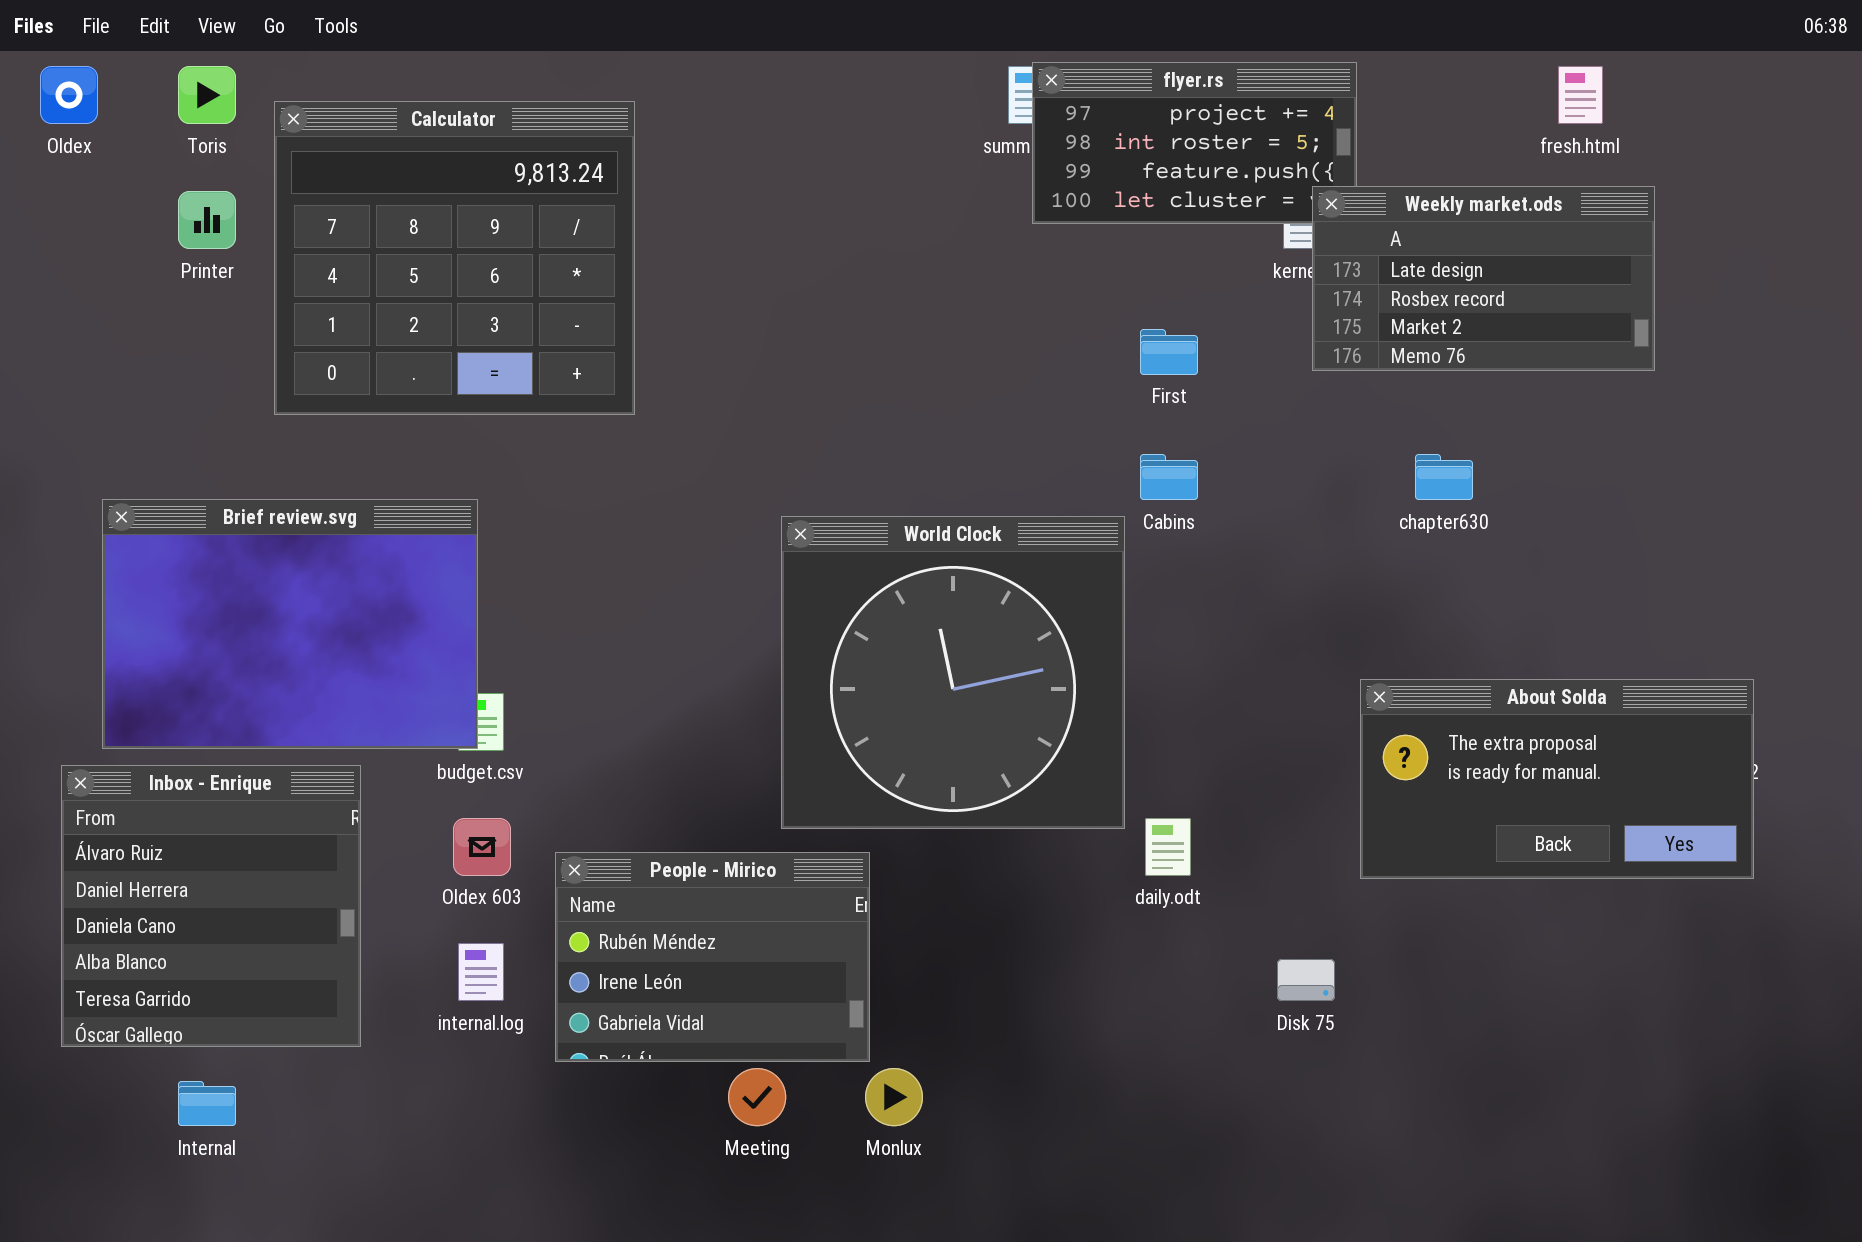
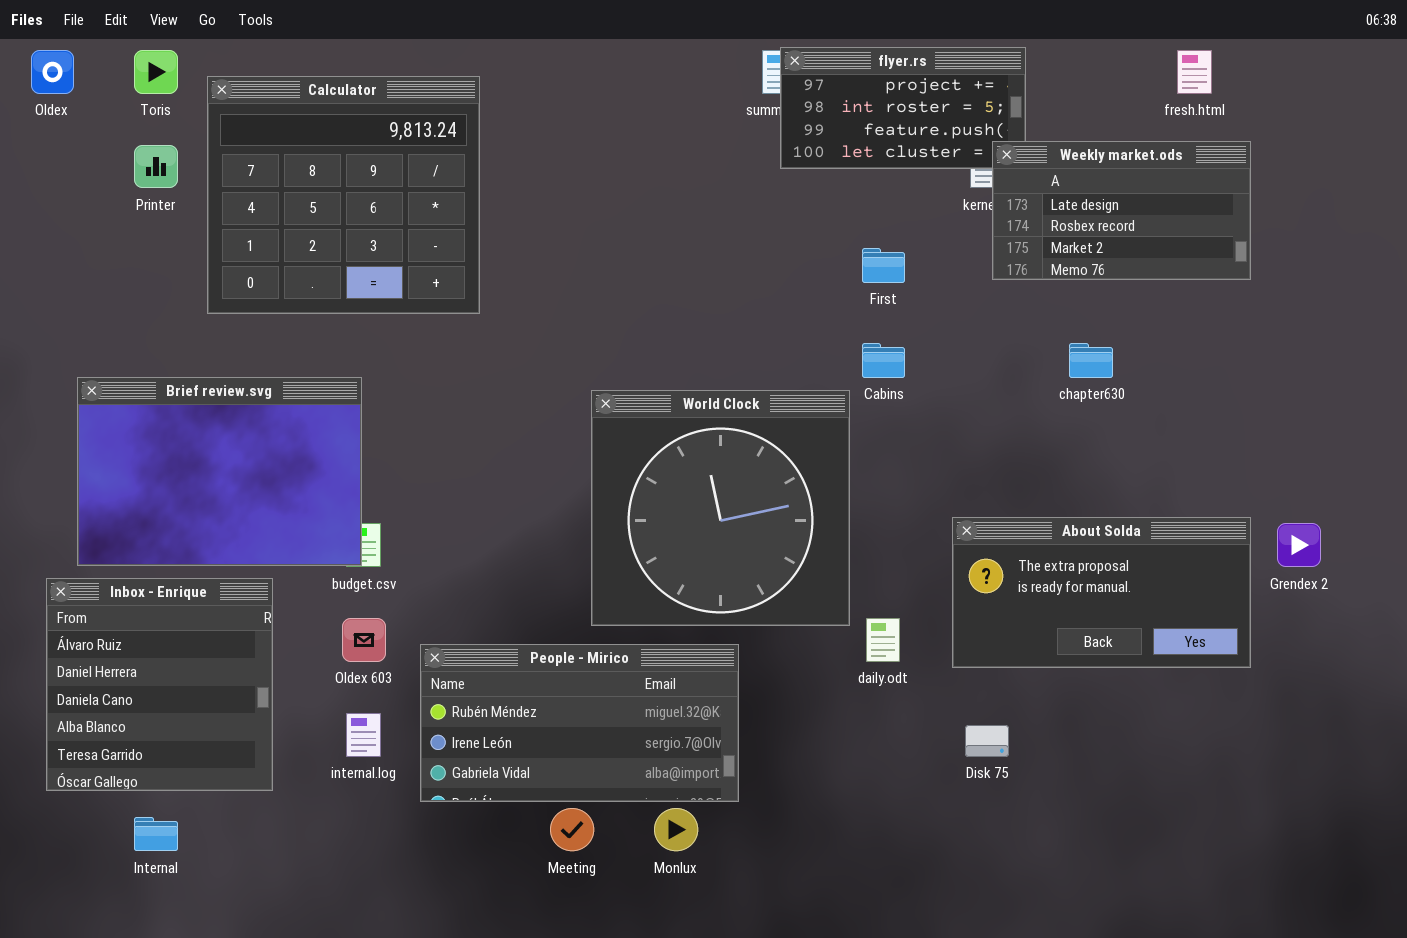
About Solda: [1360,679,1754,879] -> [952,517,1251,668], moved
People - Mirico: [555,852,870,1062] -> [420,644,739,802], resized

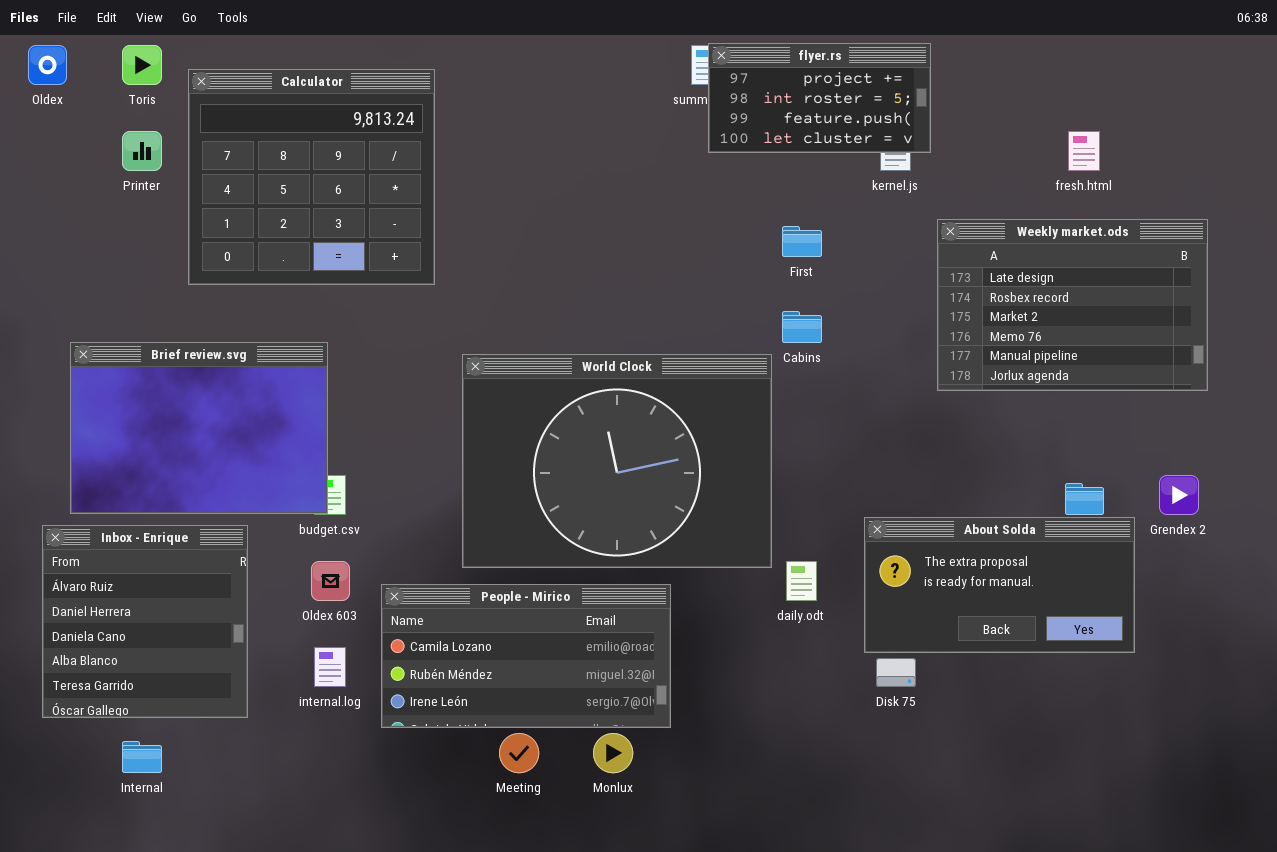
fresh.html: [1177,50,1212,94] -> [1068,131,1100,171], moved
Weekly market.ods: [992,141,1251,280] -> [937,219,1208,391], moved, resized
World Clock: [591,390,850,626] -> [462,354,772,568], resized
About Solda: [952,517,1251,668] -> [864,517,1135,653], moved
People - Mirico: [420,644,739,802] -> [381,584,671,728], scrolled up 1 row

